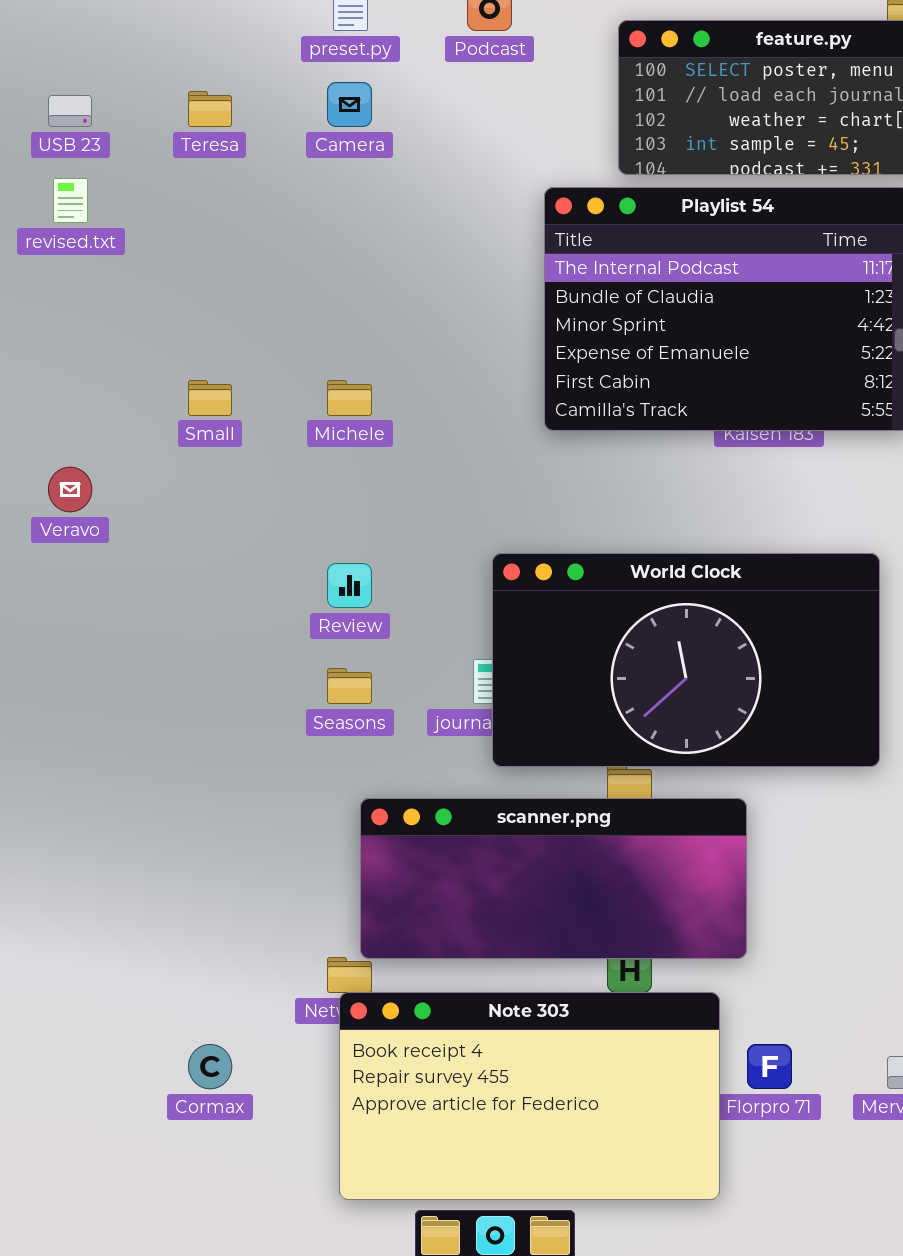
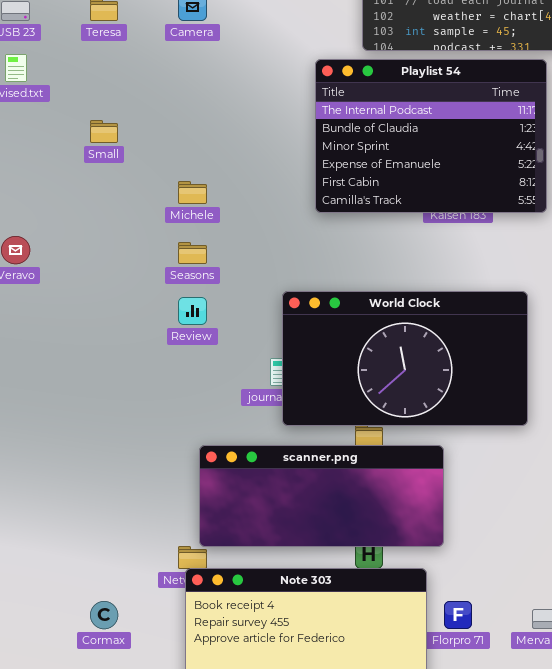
Small: [188,380,232,416] -> [90,120,118,143], moved
Seasons: [327,668,372,704] -> [178,242,207,264], moved

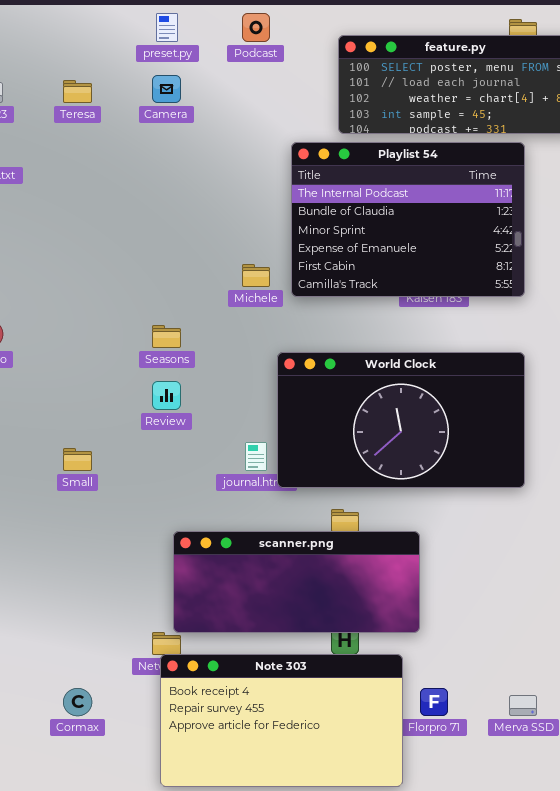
Small: [90,120,118,143] -> [63,448,92,471], moved
Michele: [178,181,207,204] -> [242,264,270,287], moved
World Clock: [282,291,528,426] -> [277,352,525,488], moved

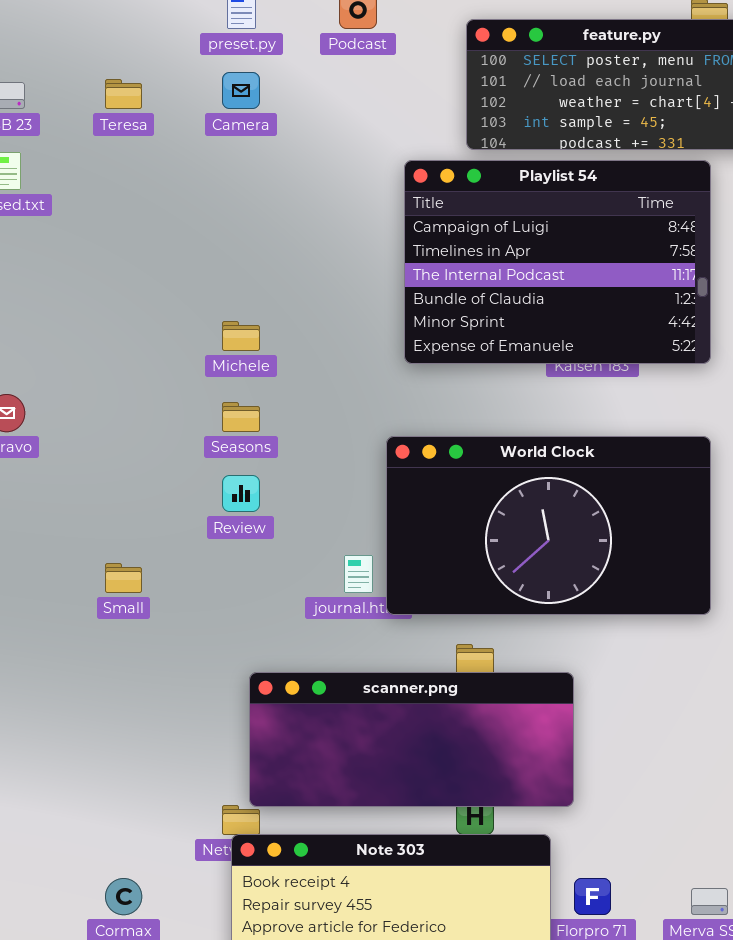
Playlist 54: [291,142,525,297] -> [404,160,711,364], scrolled up 2 rows
Michele: [242,264,270,287] -> [222,321,260,351], moved

